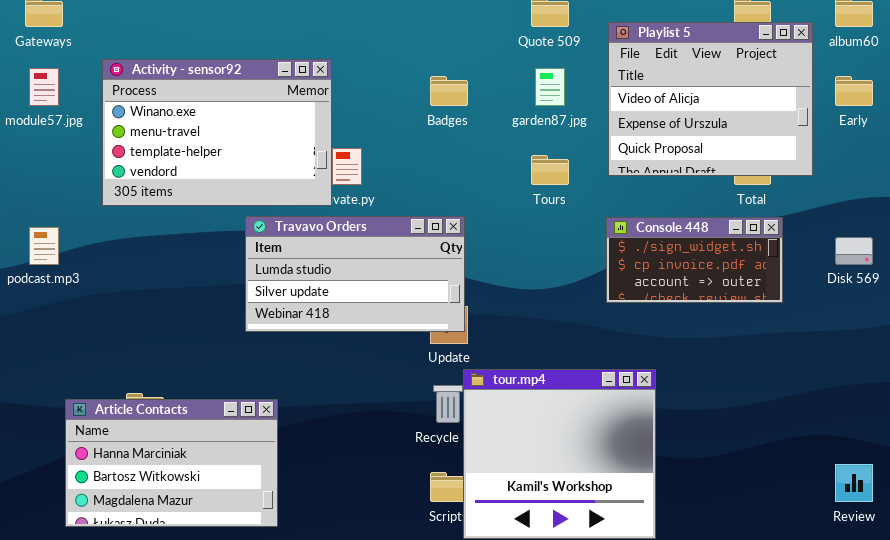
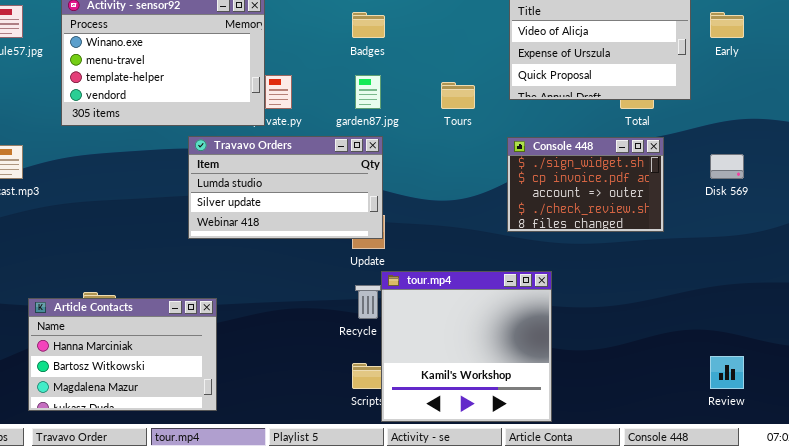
garden87.jpg: [535,68,565,106] -> [355,75,381,109], moved
Console 448: [606,217,783,303] -> [507,137,664,232], resized

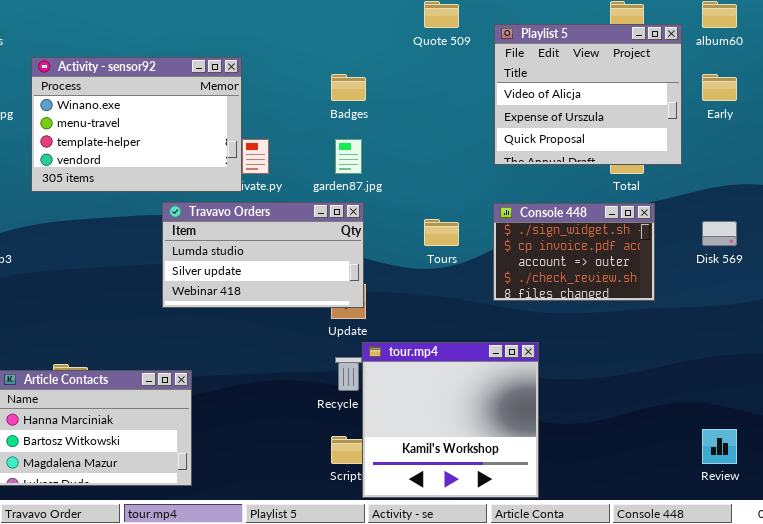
Tours: [441,82,475,109] -> [424,219,459,246], moved

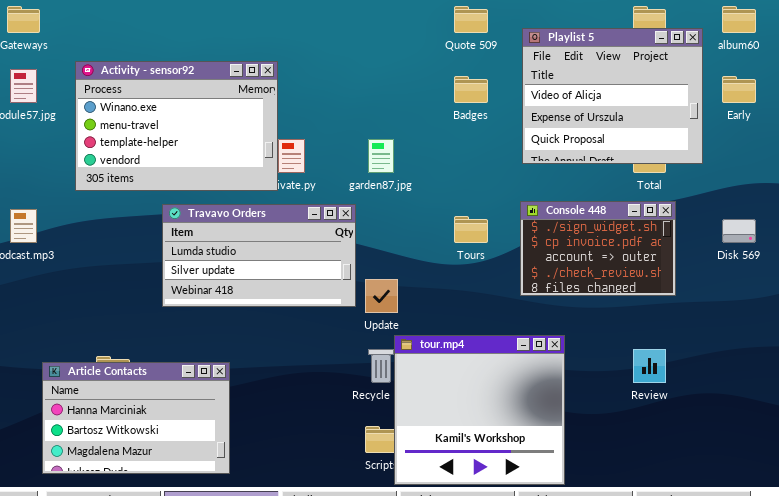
Badges: [331,74,366,101] -> [454,76,488,103], moved
Travavo Orders: [162,202,364,308] -> [162,204,356,307], moved
Review: [702,429,737,464] -> [633,349,666,383], moved

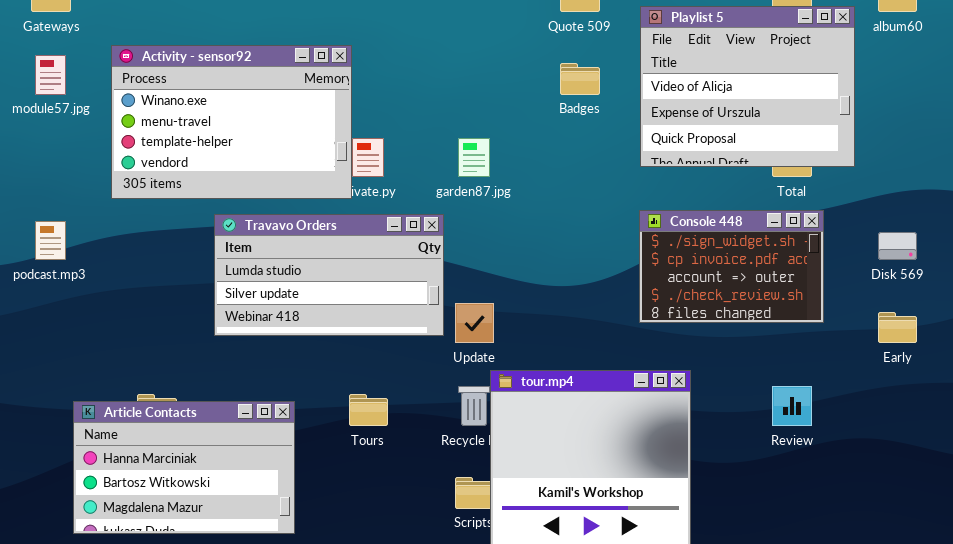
Early: [722,76,756,103] -> [878,312,917,343], moved
Tours: [454,216,488,243] -> [349,394,388,426], moved

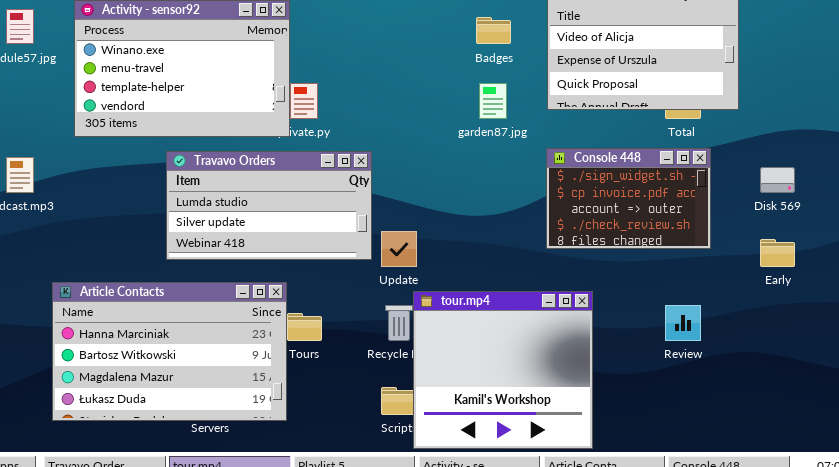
garden87.jpg: [458,138,490,177] -> [479,83,507,119], moved
Article Contacts: [73,401,295,534] -> [52,282,287,421], moved, resized

